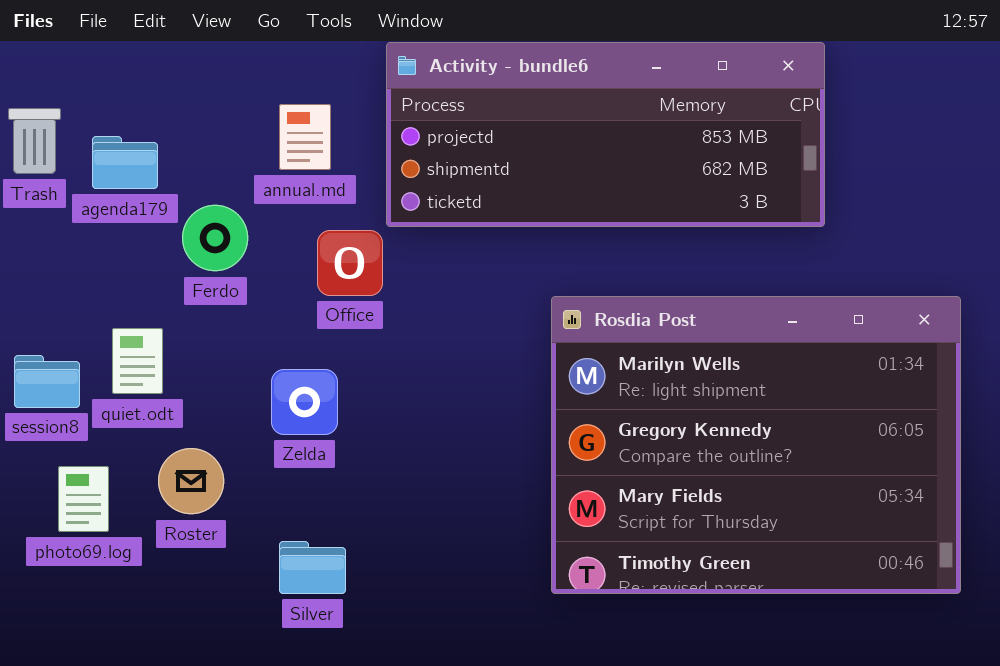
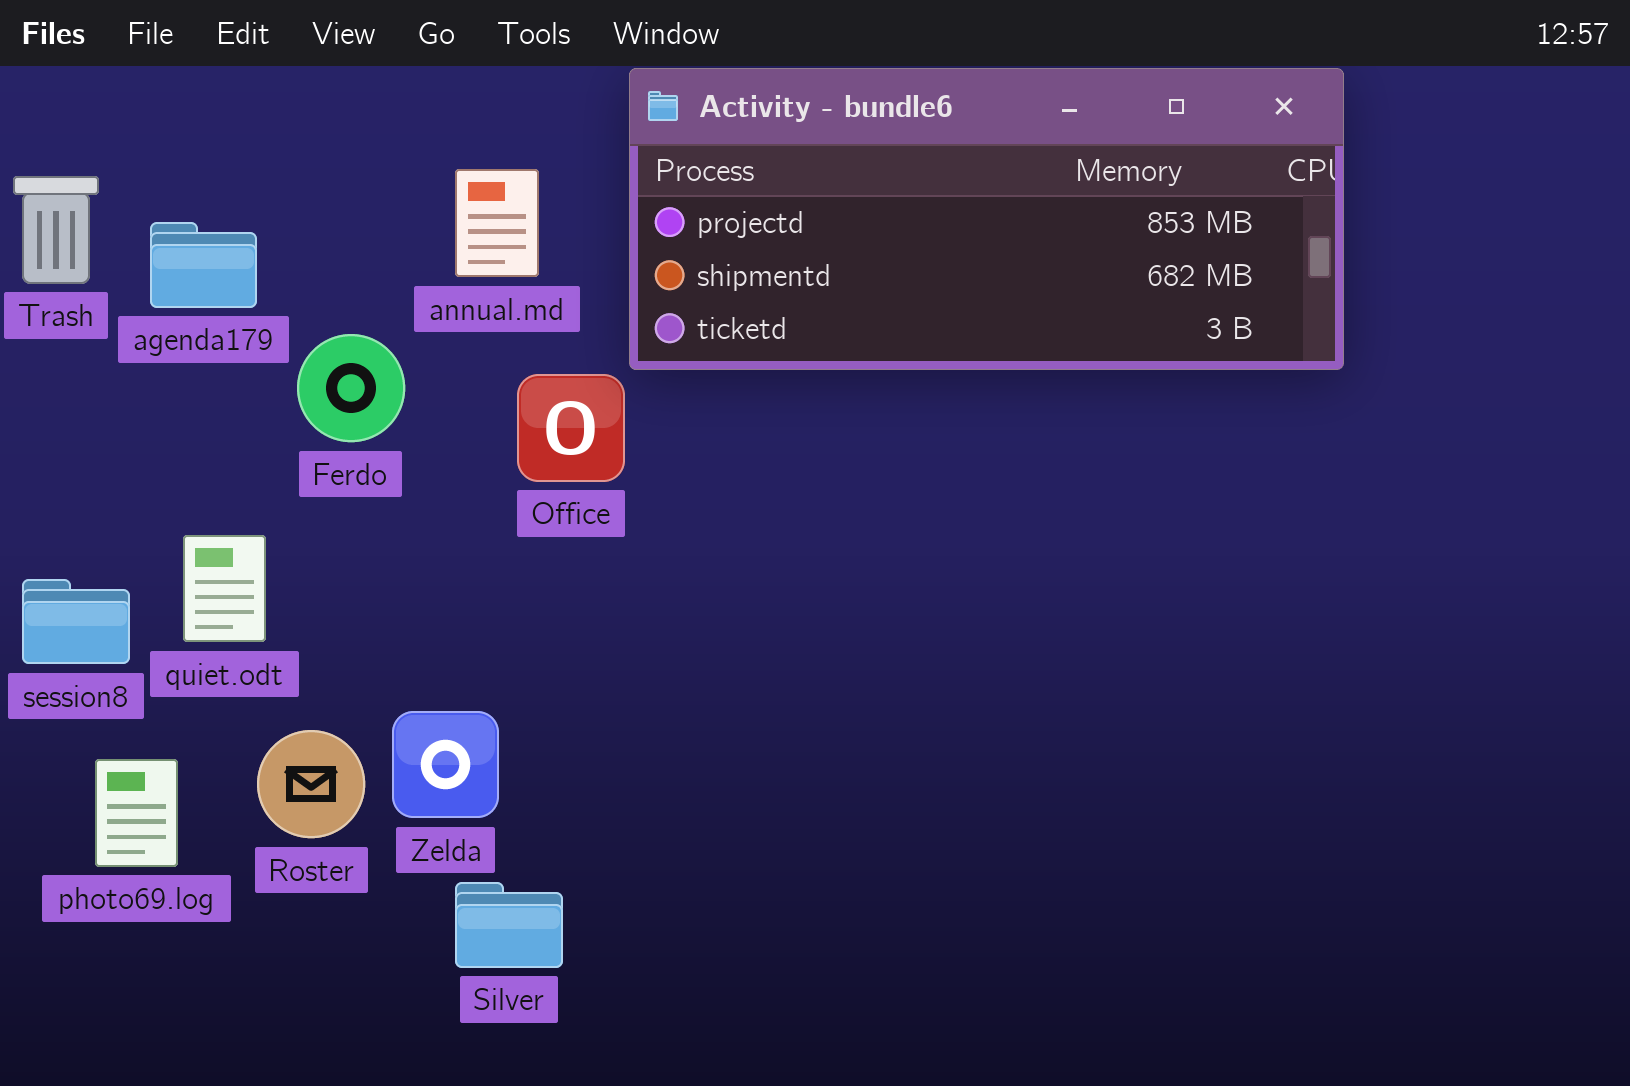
Rosdia Post: [551,296,961,594] -> none, closed
Zelda: [271,369,338,435] -> [392,711,499,818], moved

